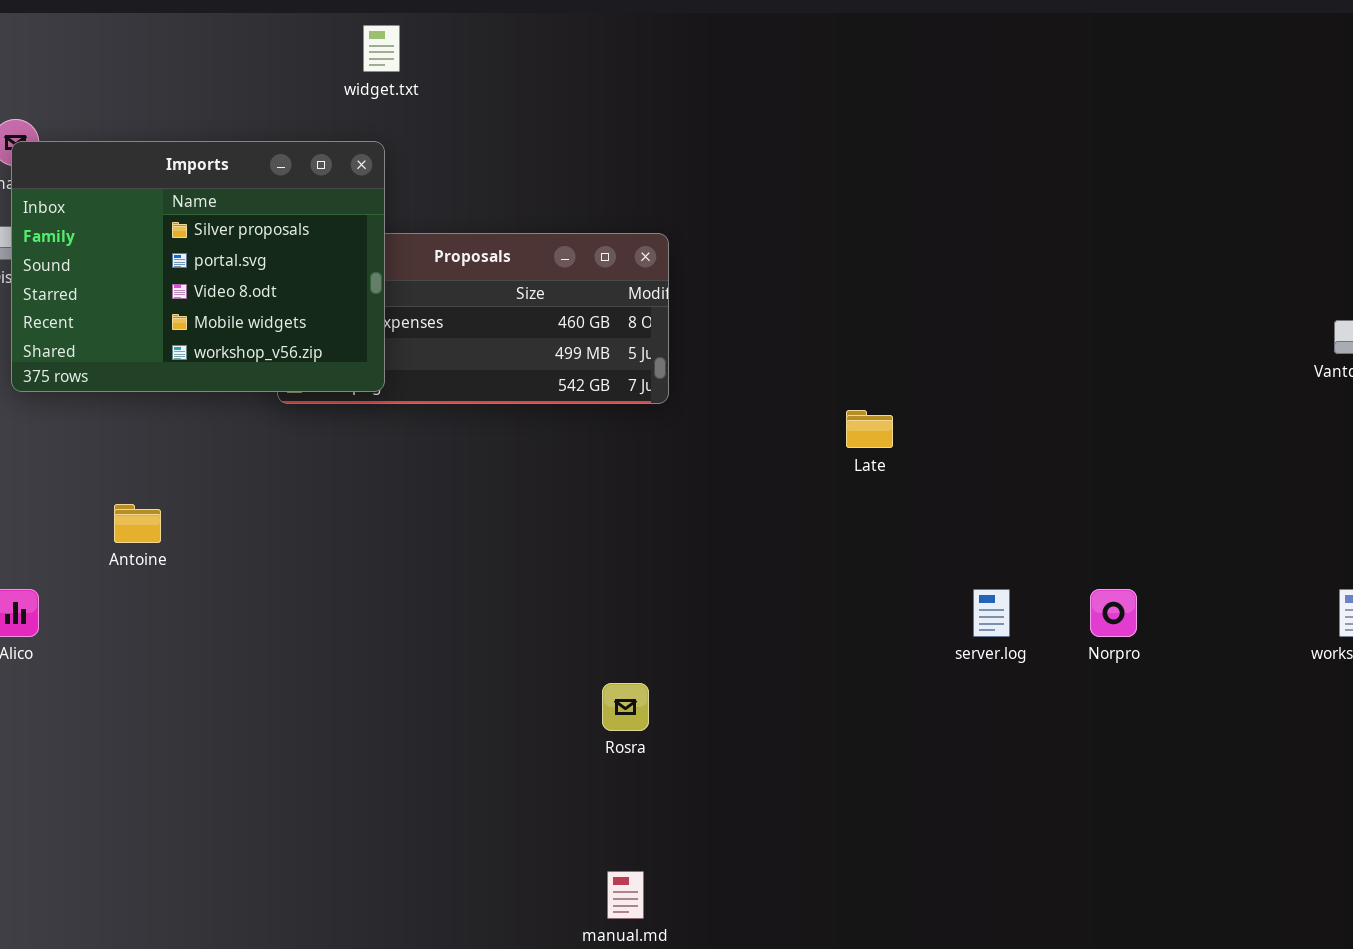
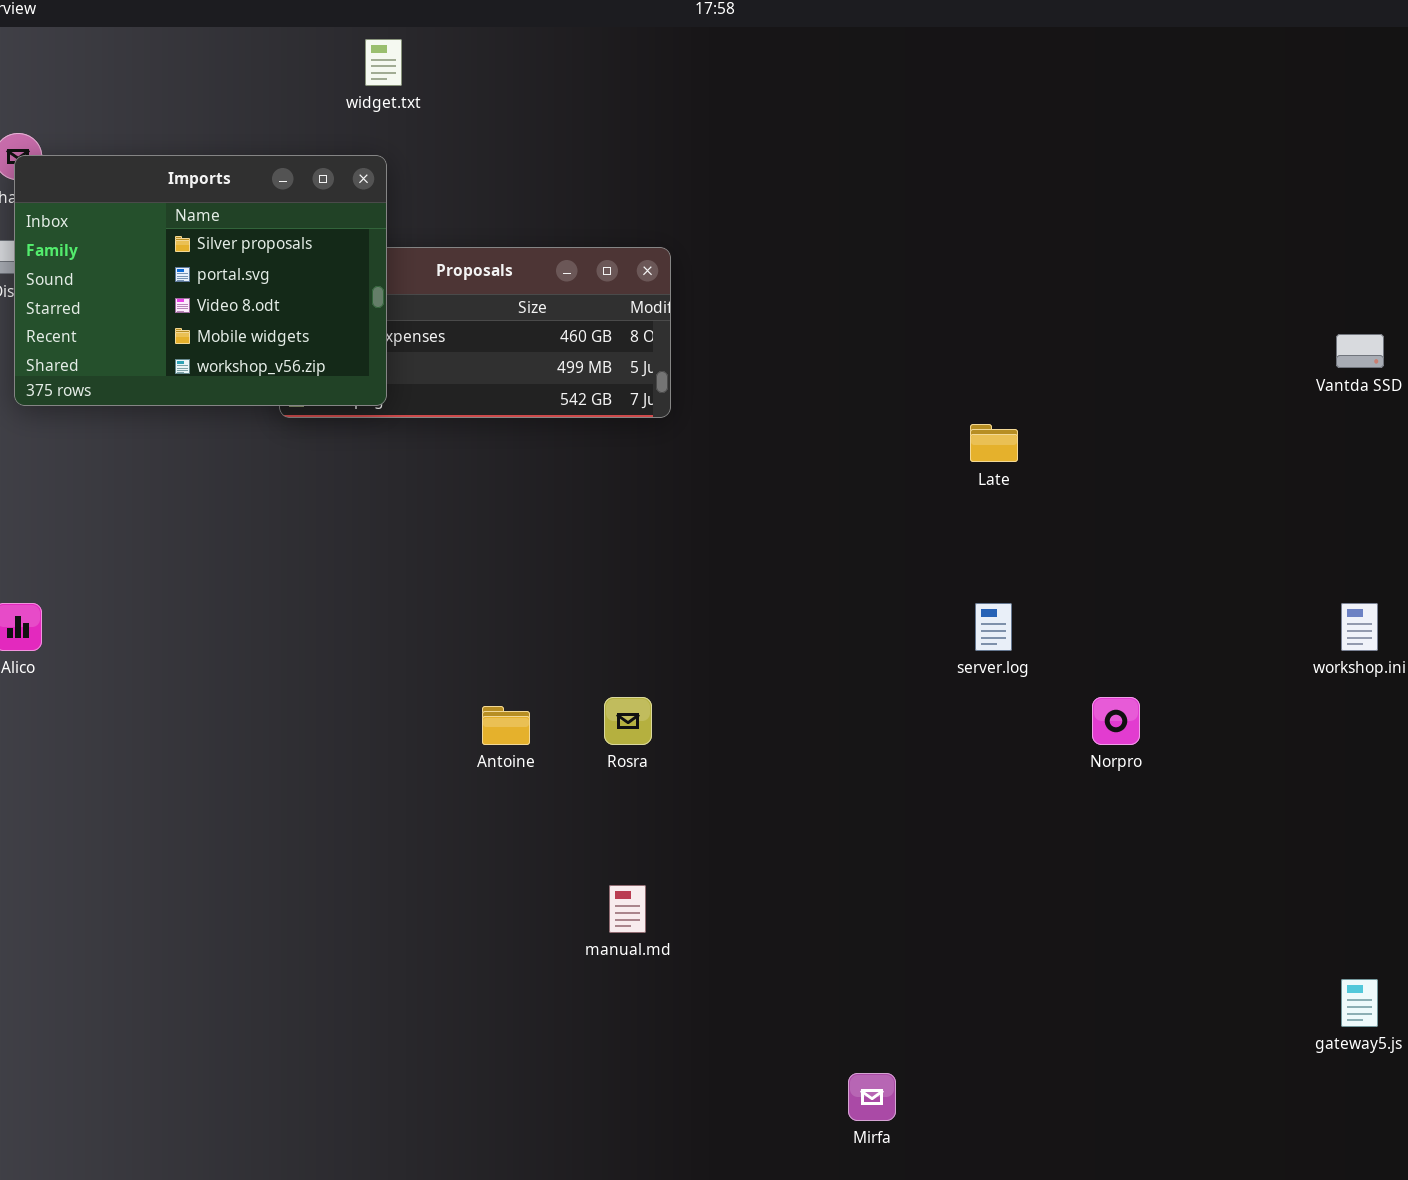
Late: [846,410,893,448] -> [970,424,1018,462], moved
Antoine: [114,504,161,543] -> [482,706,530,745], moved
Norpro: [1090,589,1137,637] -> [1092,697,1140,745], moved

